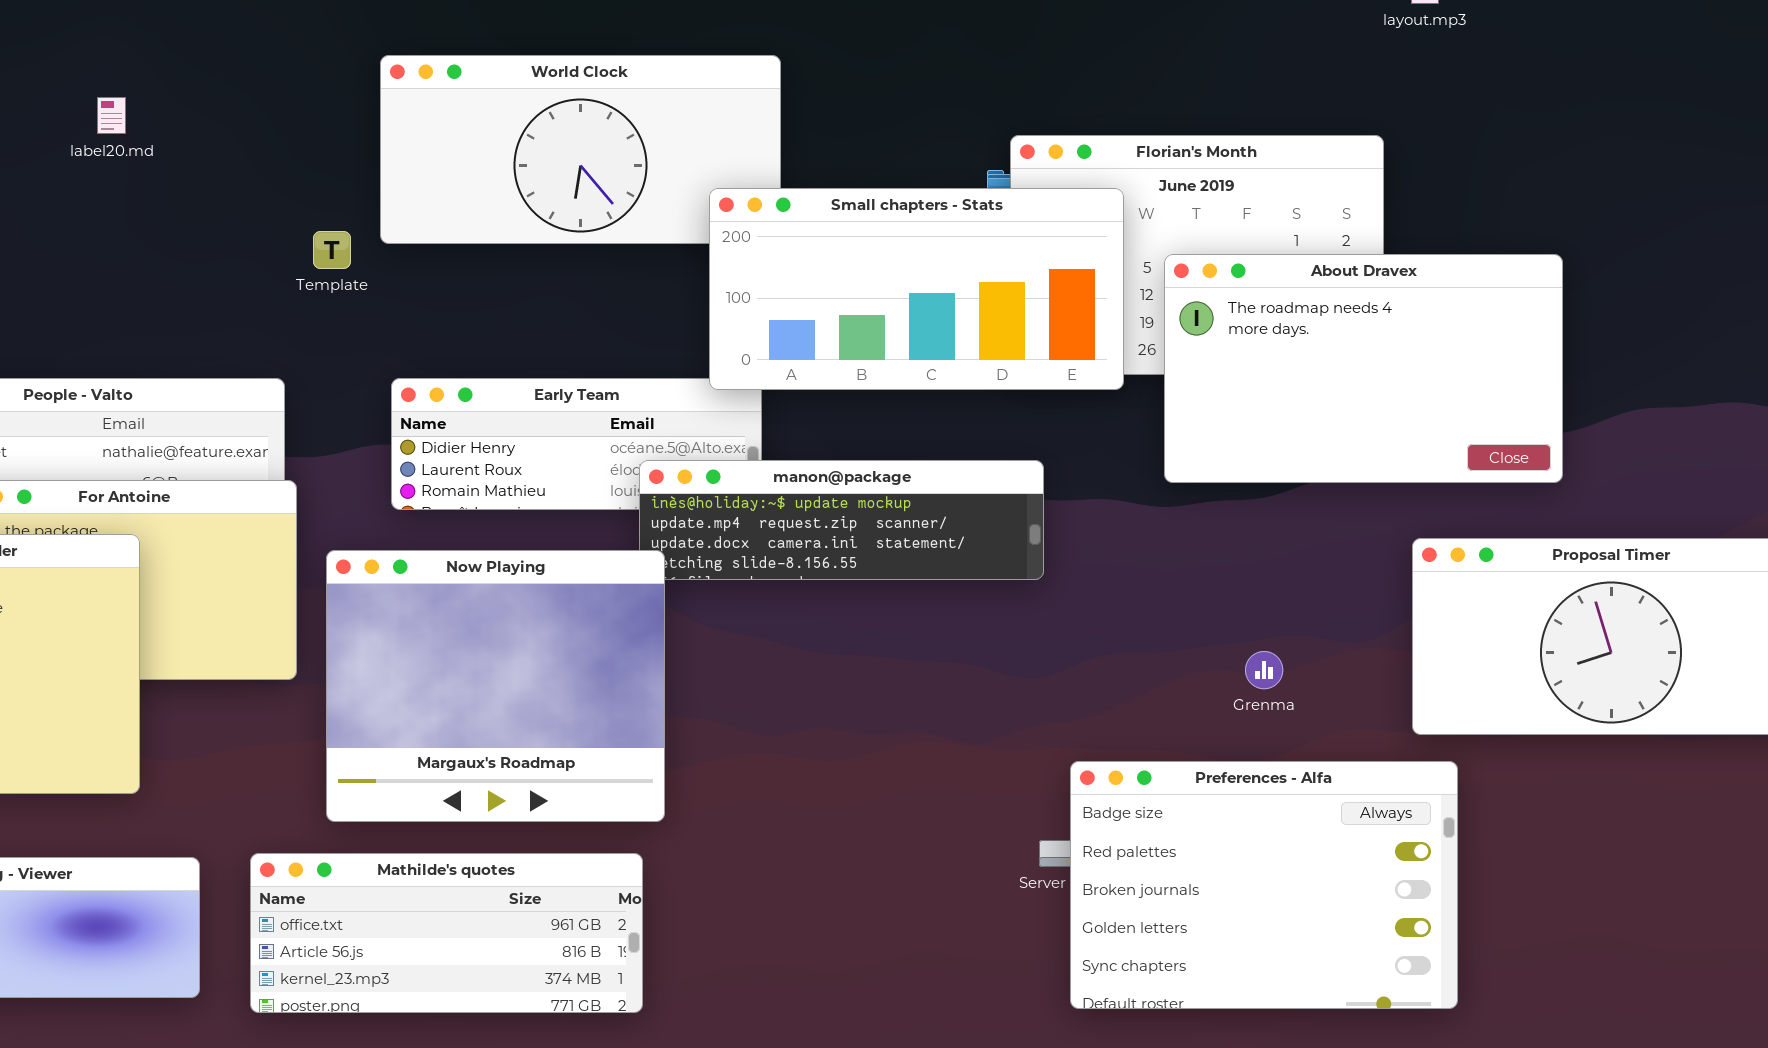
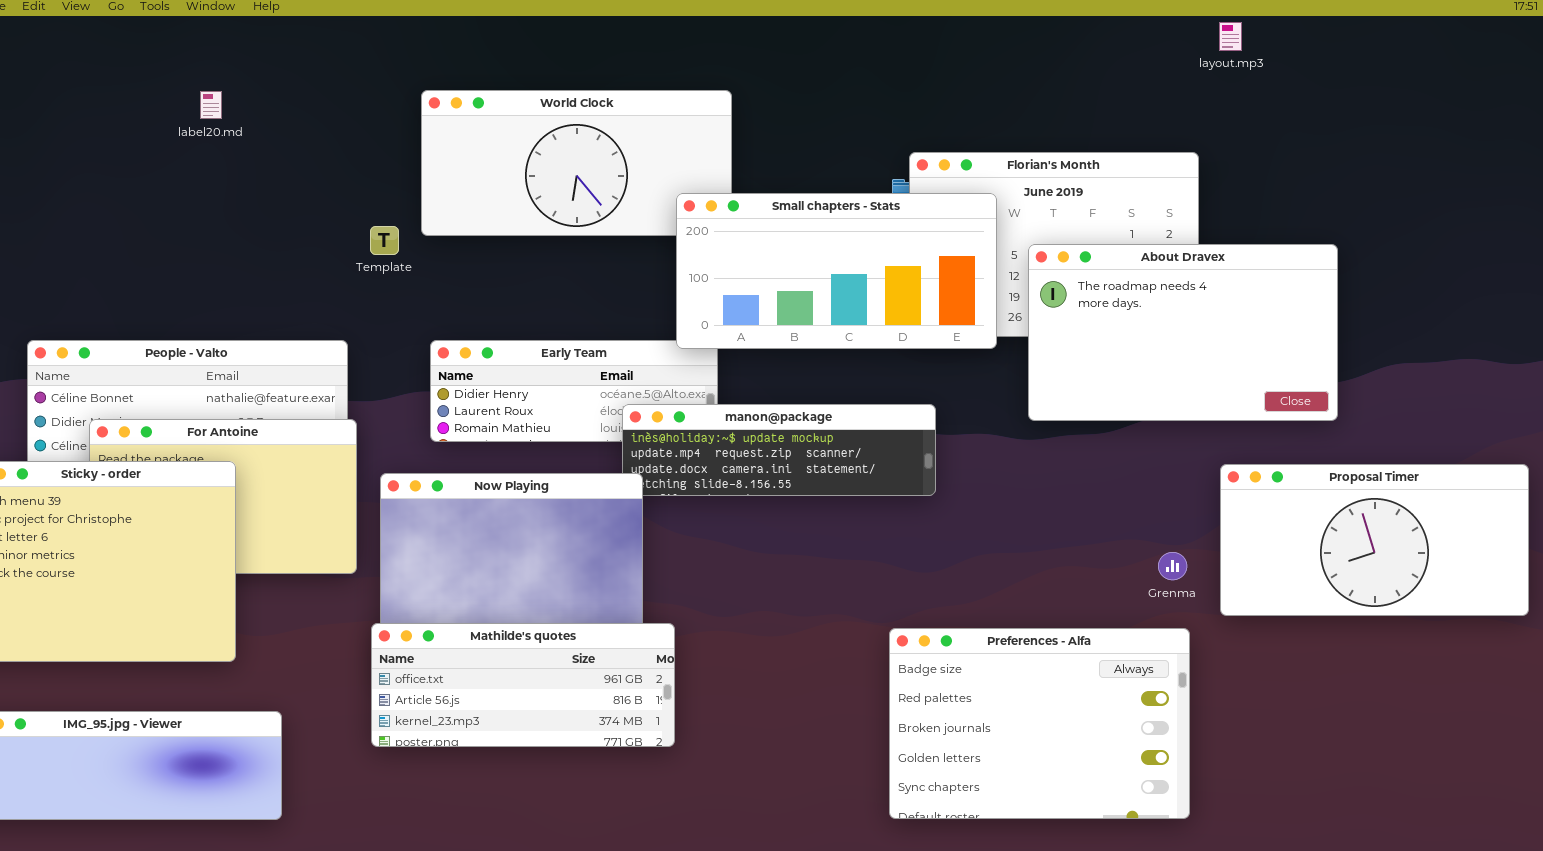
label20.md: [97,97,126,134] -> [200,91,222,119], moved
Grenma: [1245,651,1283,689] -> [1158,552,1187,580], moved
Preferences - Alfa: [1070,761,1458,1009] -> [889,628,1190,819], moved
Mathilde's quotes: [250,853,643,1013] -> [371,623,675,747], moved

